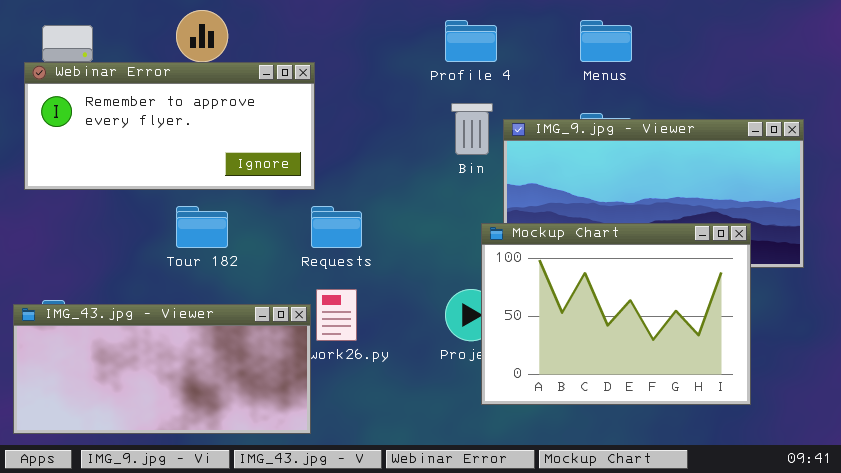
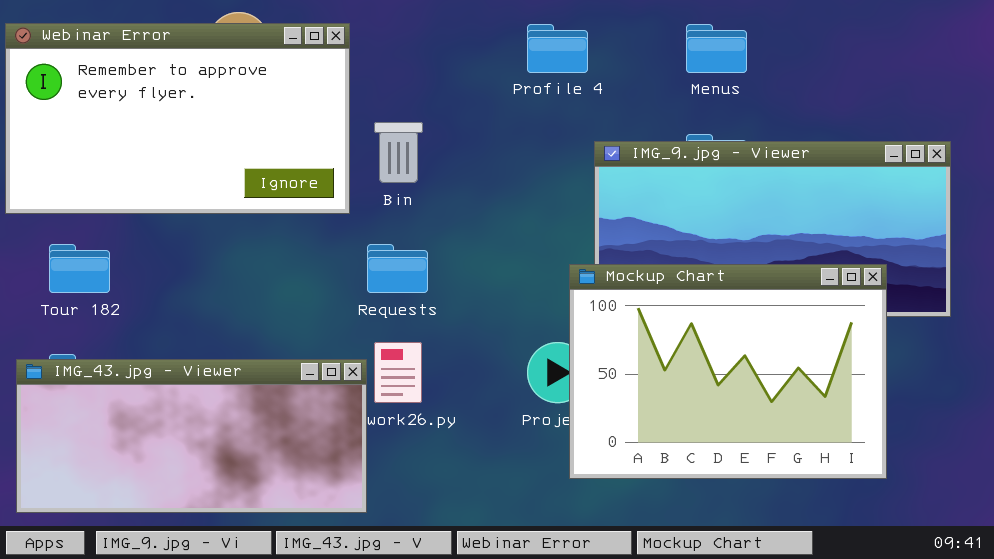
Webinar Error: [24,62,315,190] -> [5,23,350,214], moved, resized
Bin: [451,103,493,155] -> [374,122,423,183], moved
Tour 182: [176,206,228,248] -> [49,244,110,293], moved

